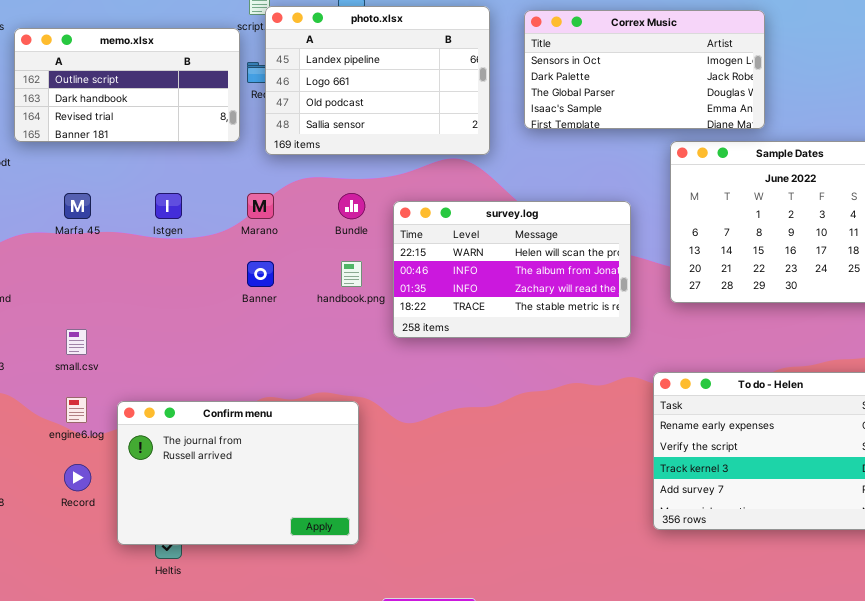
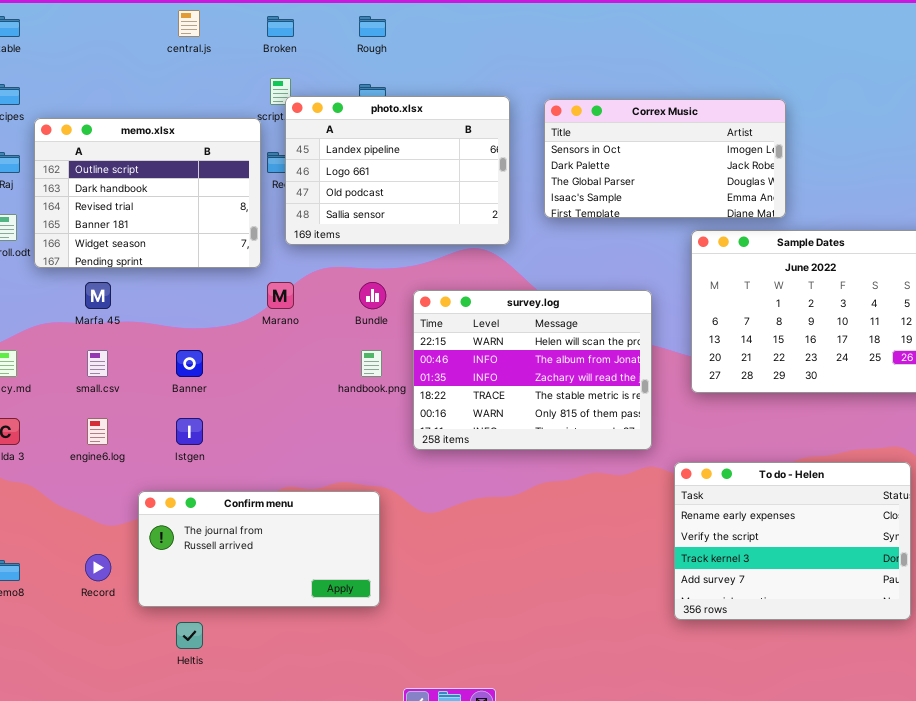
memo.xlsx: [14,28,240,142] -> [34,118,261,268], resized
Istgen: [155,193,182,219] -> [176,418,203,445], moved
survey.log: [393,201,631,338] -> [413,290,652,450], resized
Banner: [247,261,274,287] -> [176,350,203,377], moved
small.csv: [66,329,87,355] -> [87,350,108,377], moved
engine6.log: [66,397,87,423] -> [87,418,108,445], moved
Confirm menu: [117,401,359,545] -> [138,491,380,607], resized

